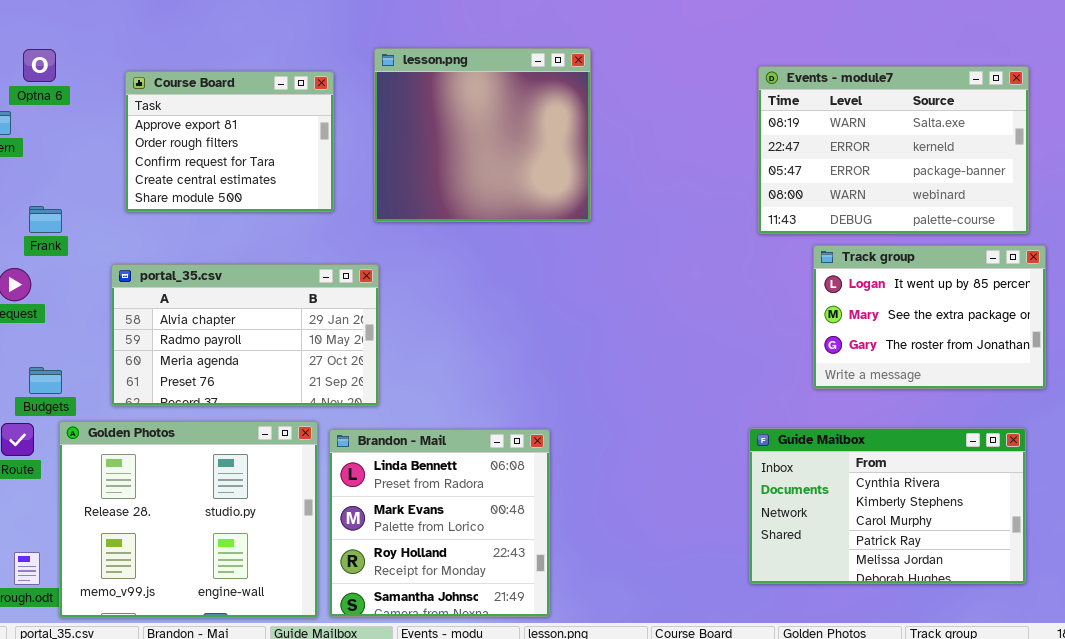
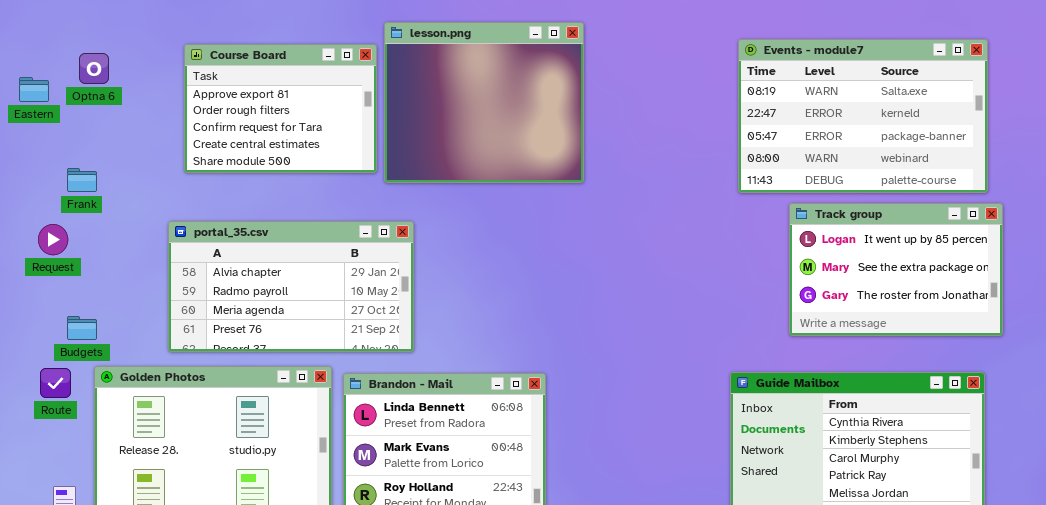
Optna 6: [23,49,56,82] -> [79,53,109,84], moved
Course Board: [125,71,334,212] -> [184,44,377,173], moved
portal_35.csv: [111,264,379,406] -> [168,221,414,352], moved

